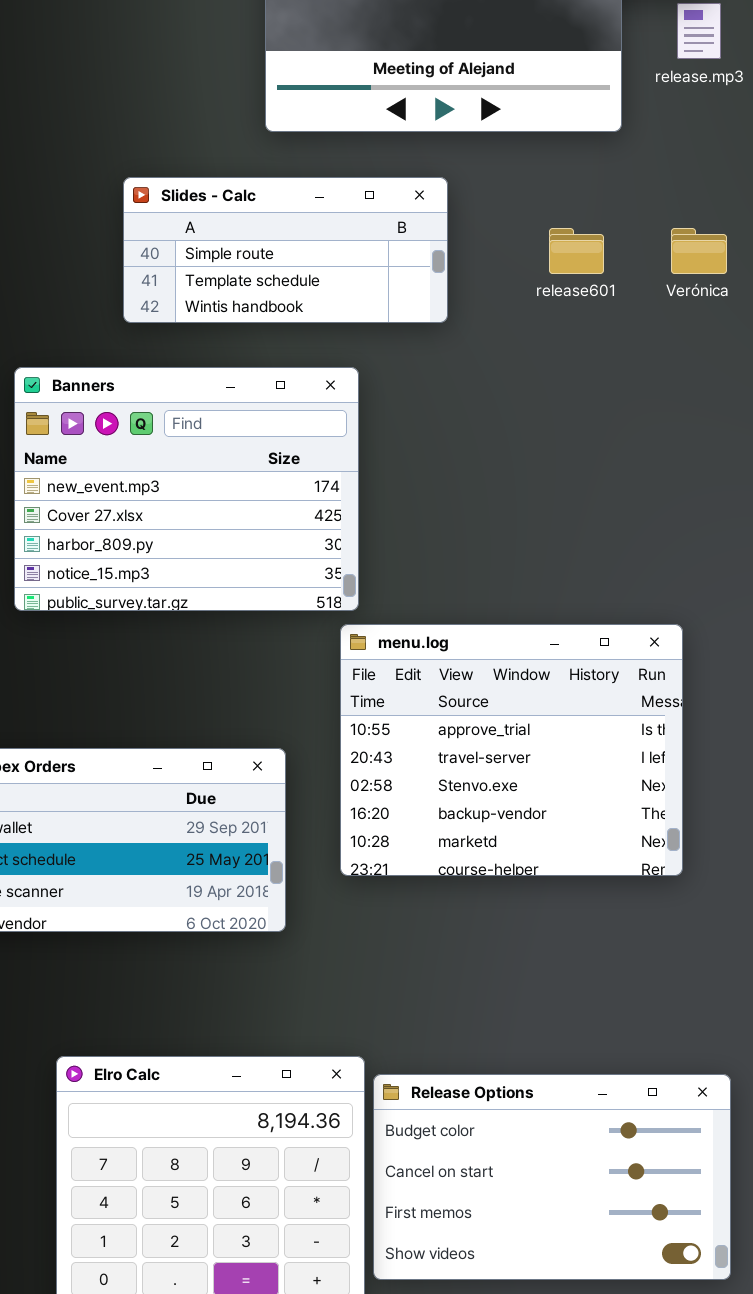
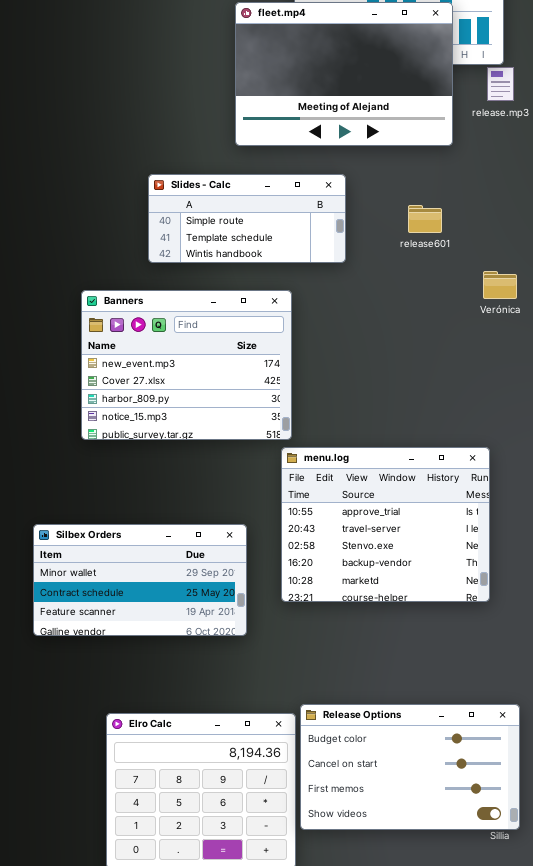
Verónica: [671,228,727,274] -> [483,271,517,299], moved
Release Options: [373,1074,731,1280] -> [300,704,520,830], moved

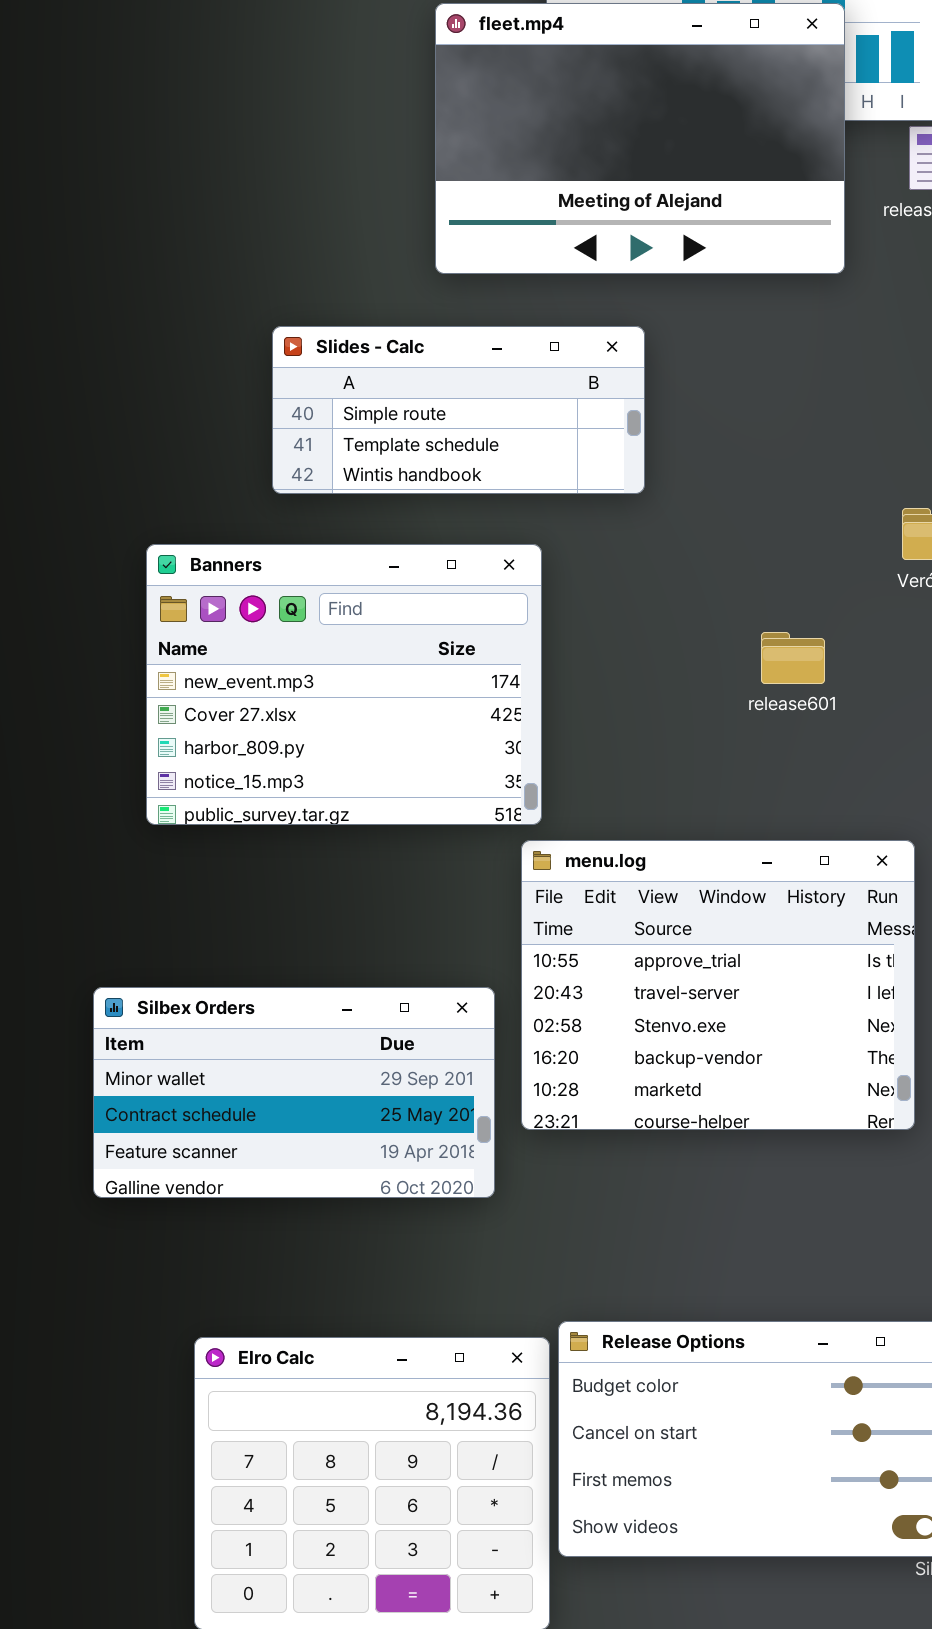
release601: [408,205,442,233] -> [761,632,825,684], moved
Silbex Orders: [33,524,247,636] -> [93,987,495,1198], moved

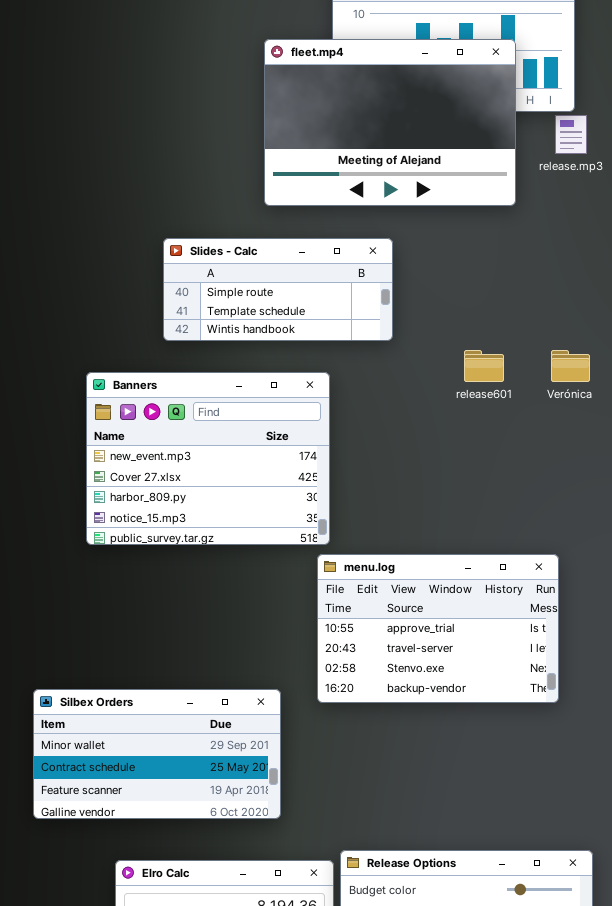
release601: [761,632,825,684] -> [464,350,504,382], moved
menu.log: [521,840,915,1130] -> [317,554,559,703], resized
Silbex Orders: [93,987,495,1198] -> [33,689,281,819], moved

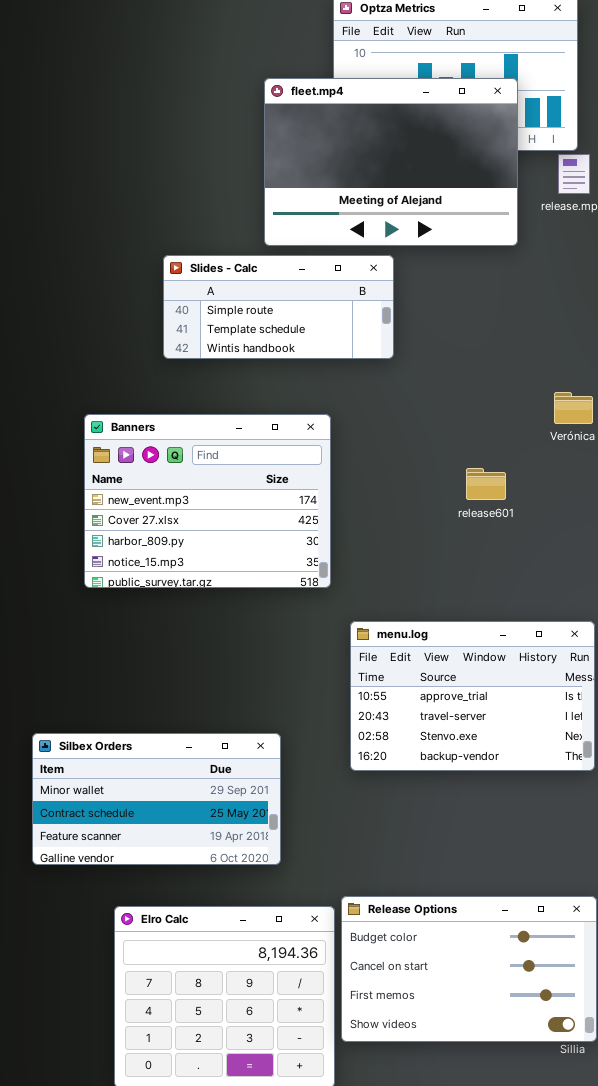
Slides - Calc: [163,238,393,341] -> [163,255,394,359], moved
release601: [464,350,504,382] -> [466,468,506,500], moved
menu.log: [317,554,559,703] -> [350,621,595,771], moved

